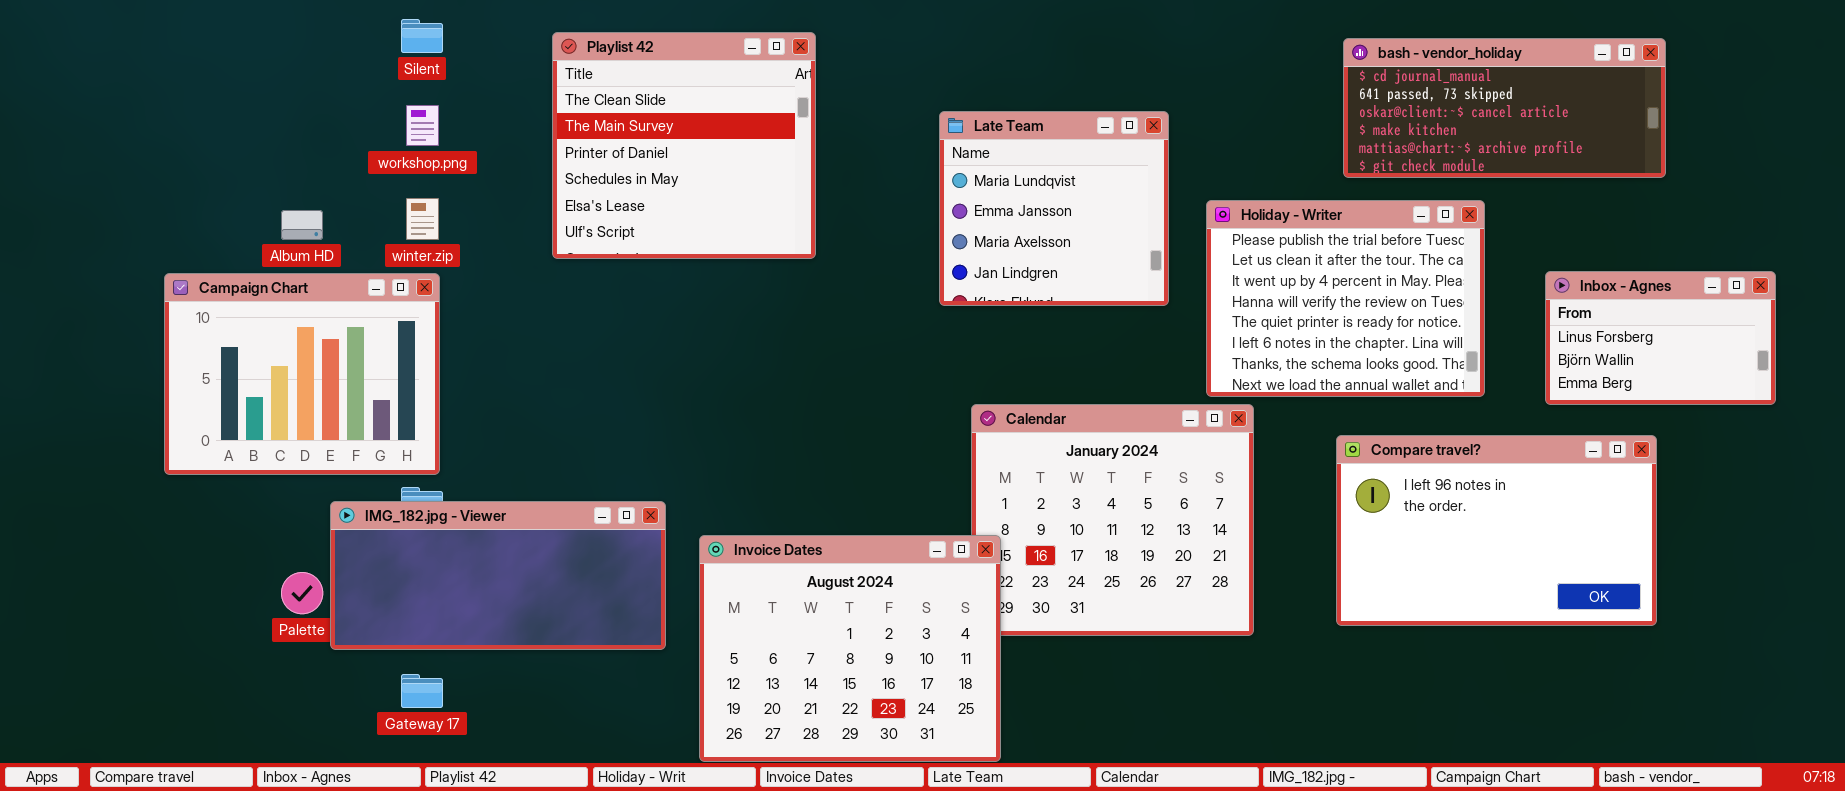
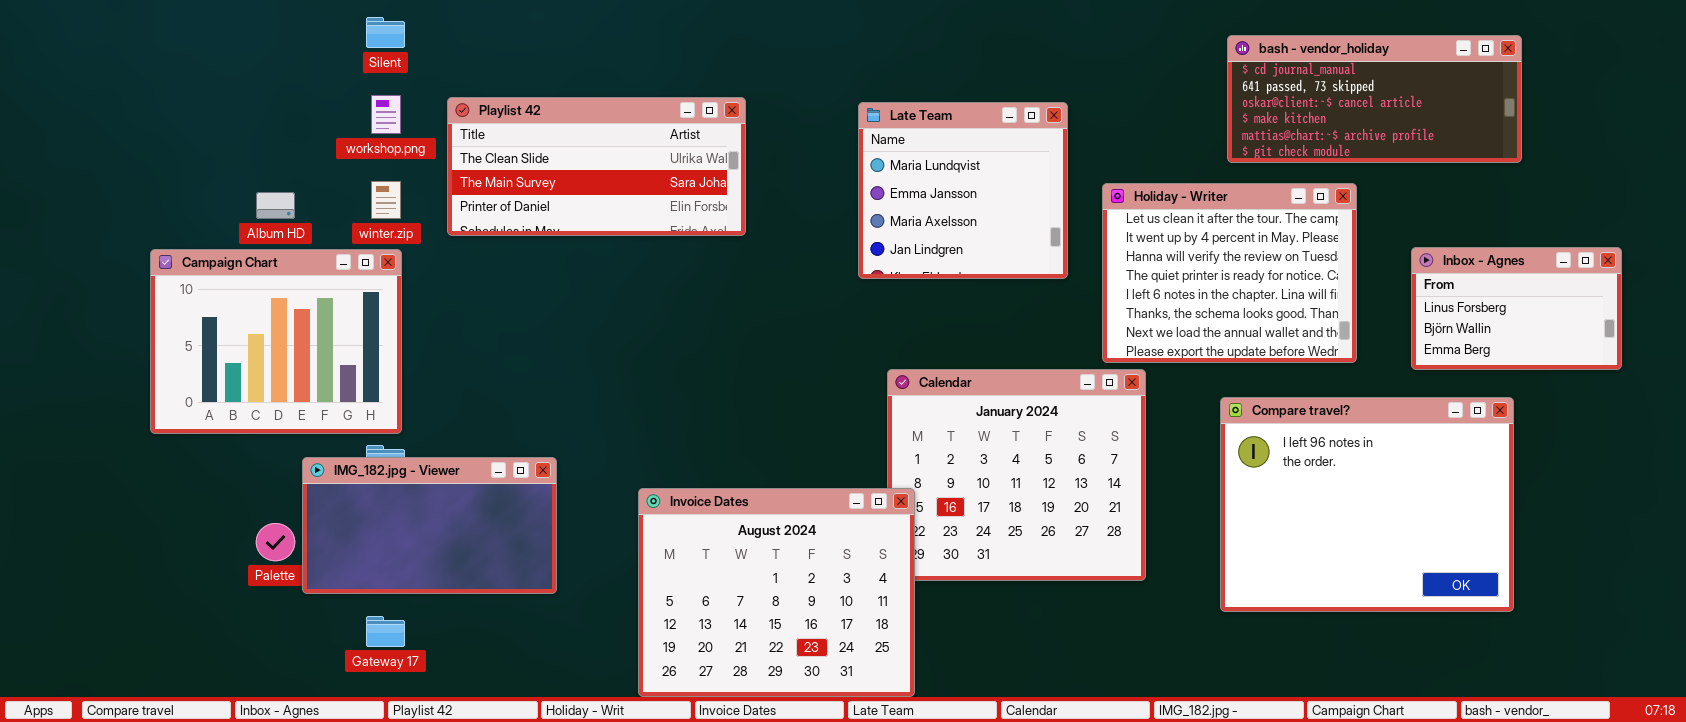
Playlist 42: [552,32,816,259] -> [447,97,746,236], resized
Holiday - Writer: [1206,200,1485,397] -> [1102,183,1357,363], scrolled down 1 row
Compare travel?: [1336,435,1657,626] -> [1220,397,1514,612], resized
IMG_182.jpg - Viewer: [330,501,666,650] -> [302,457,557,594], resized

